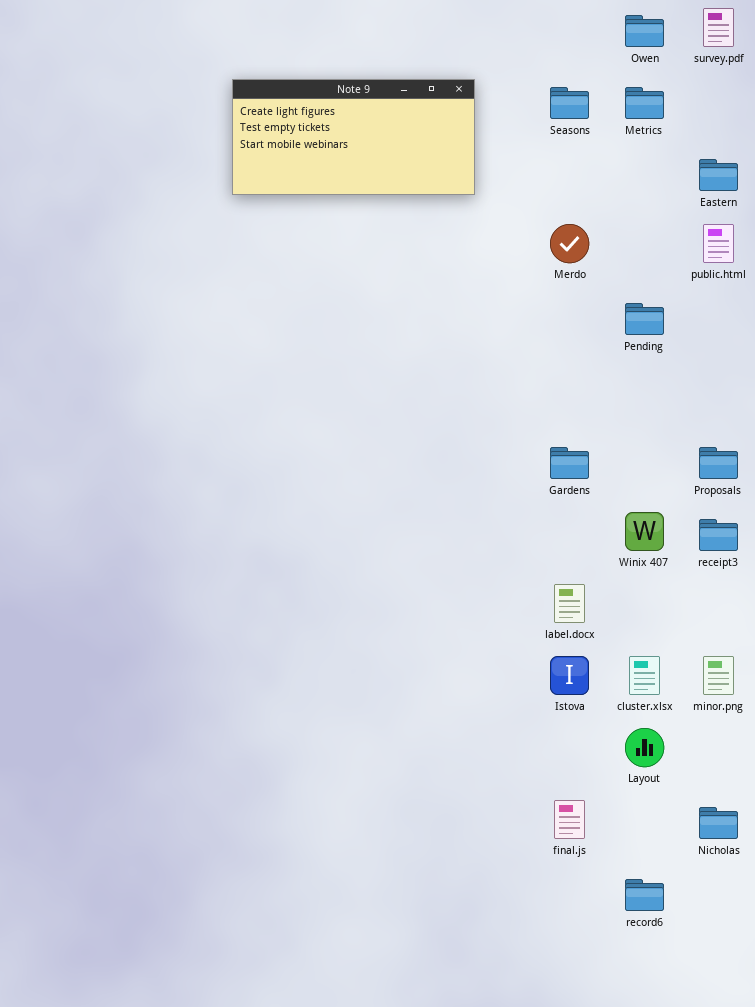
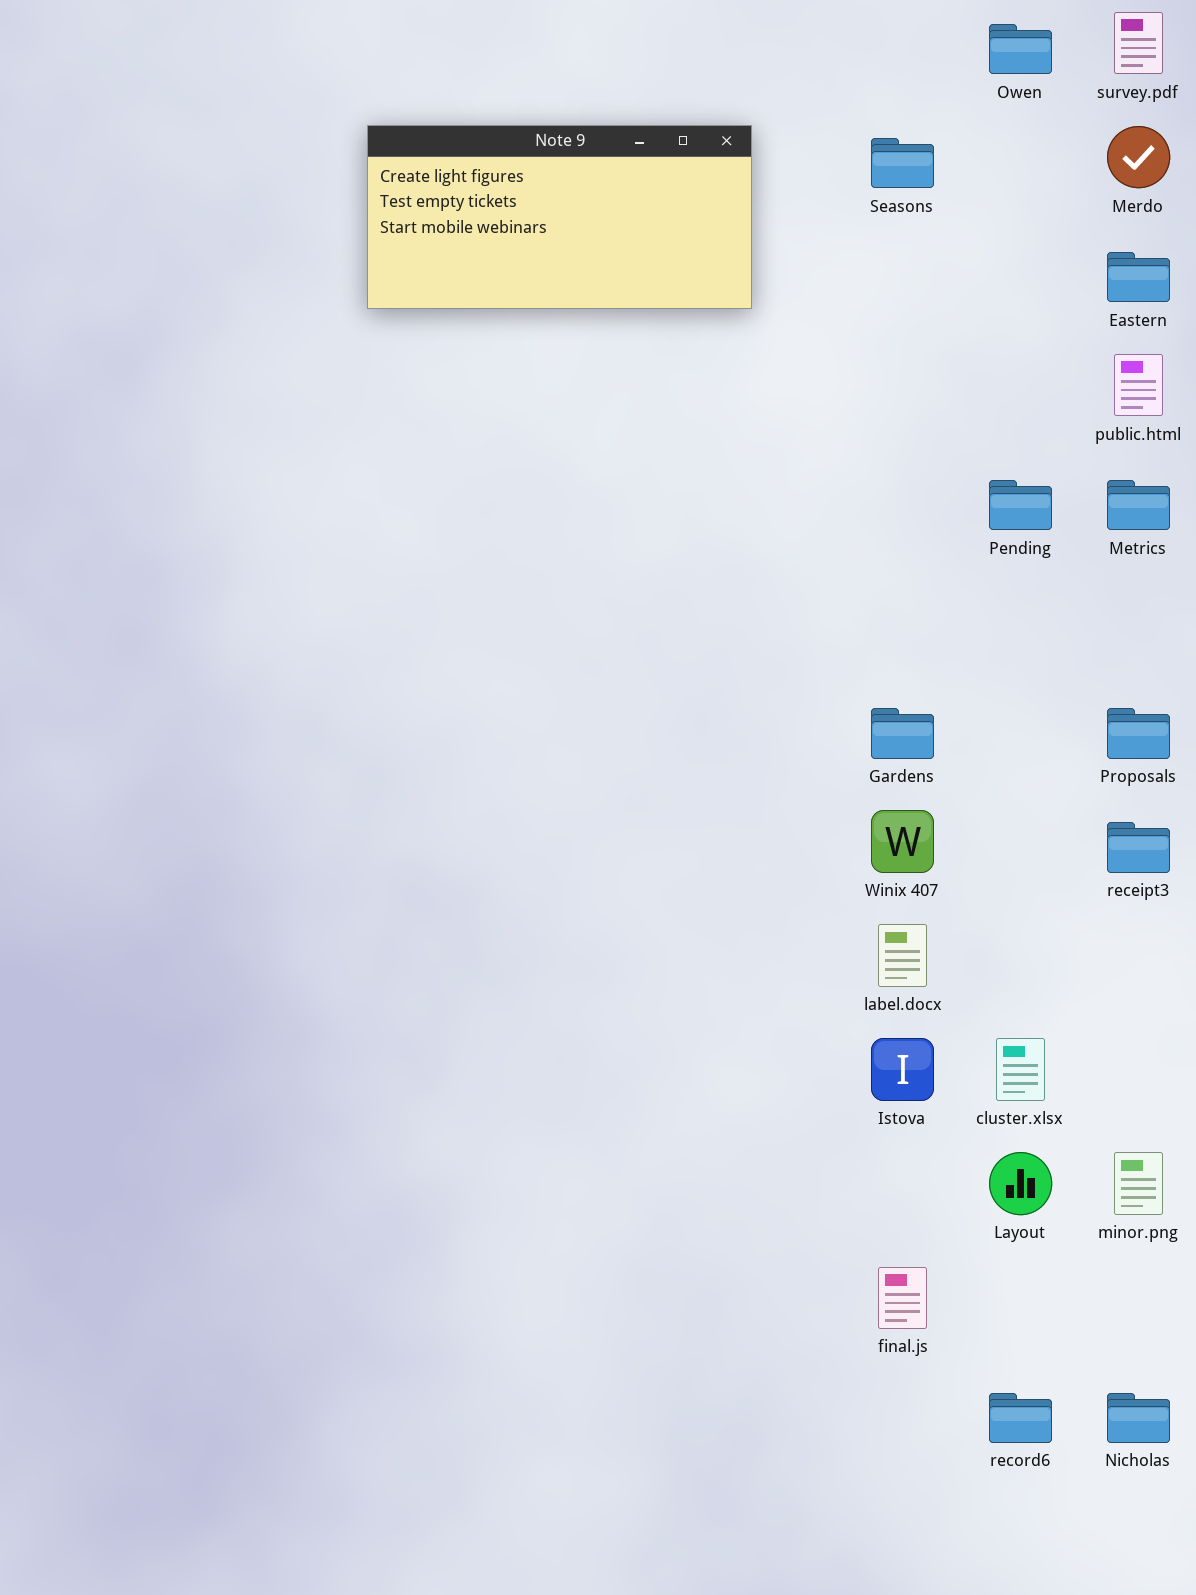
Metrics: [625,87,664,119] -> [1107,480,1170,530], moved
Merdo: [550,224,589,263] -> [1107,126,1170,188], moved
Winix 407: [625,512,664,551] -> [871,810,934,873], moved
minor.png: [703,656,734,695] -> [1114,1152,1163,1215], moved
Nicholas: [699,807,738,839] -> [1107,1393,1170,1443], moved

